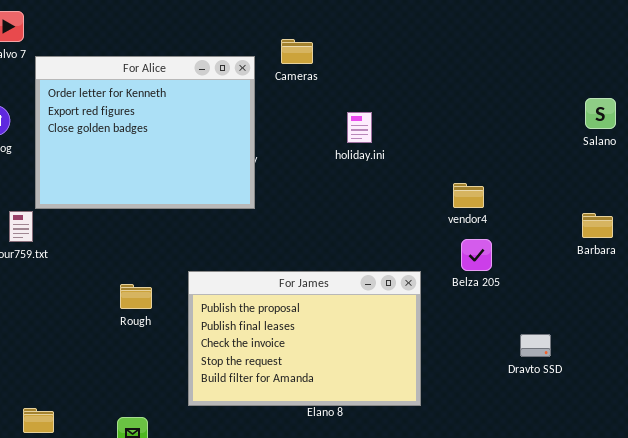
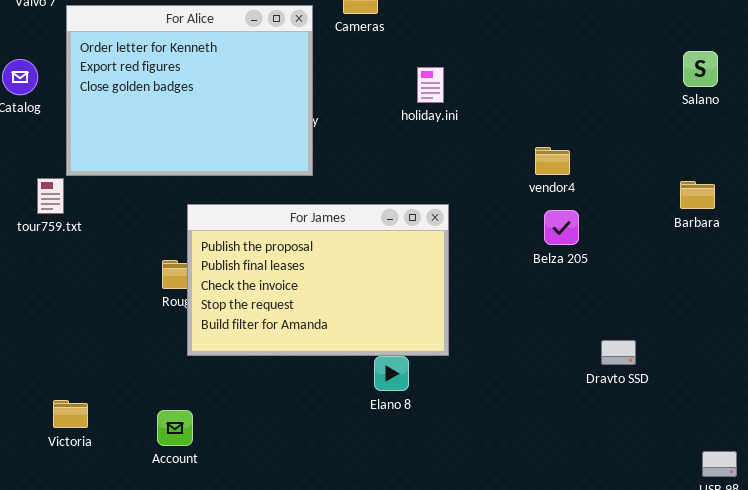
For James: [188,271,421,406] -> [187,204,449,356], moved
Dravto SSD: [520,334,551,357] -> [601,340,636,365], moved

